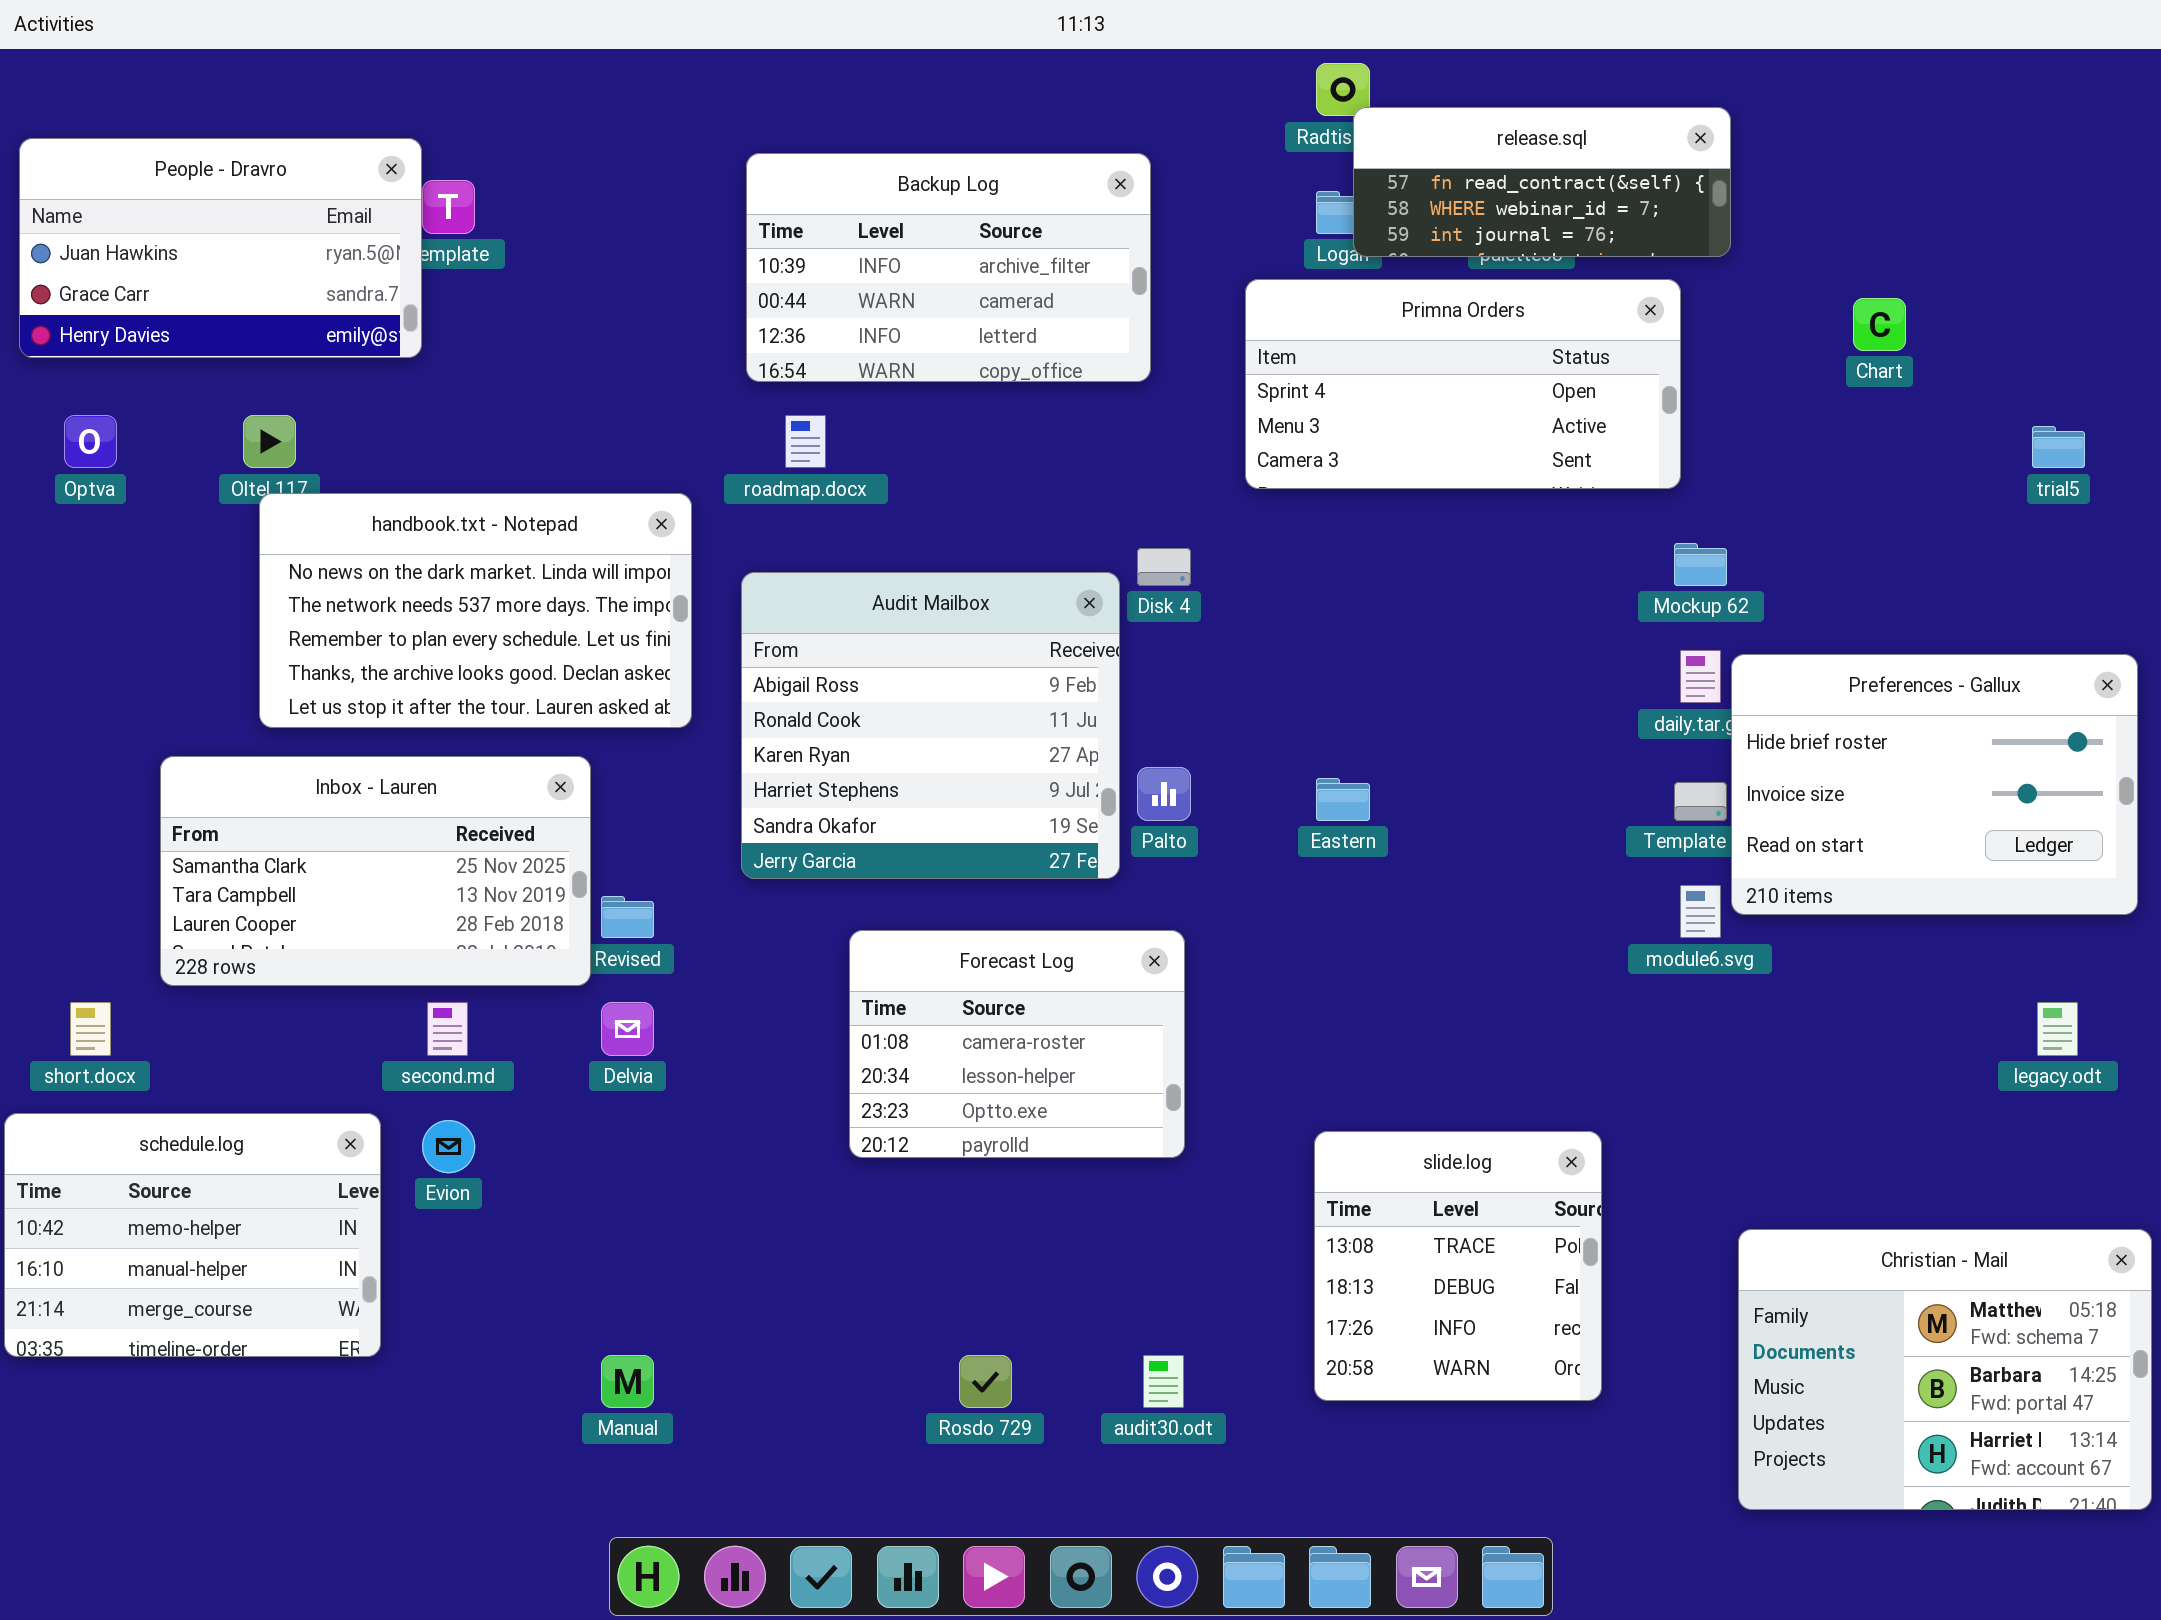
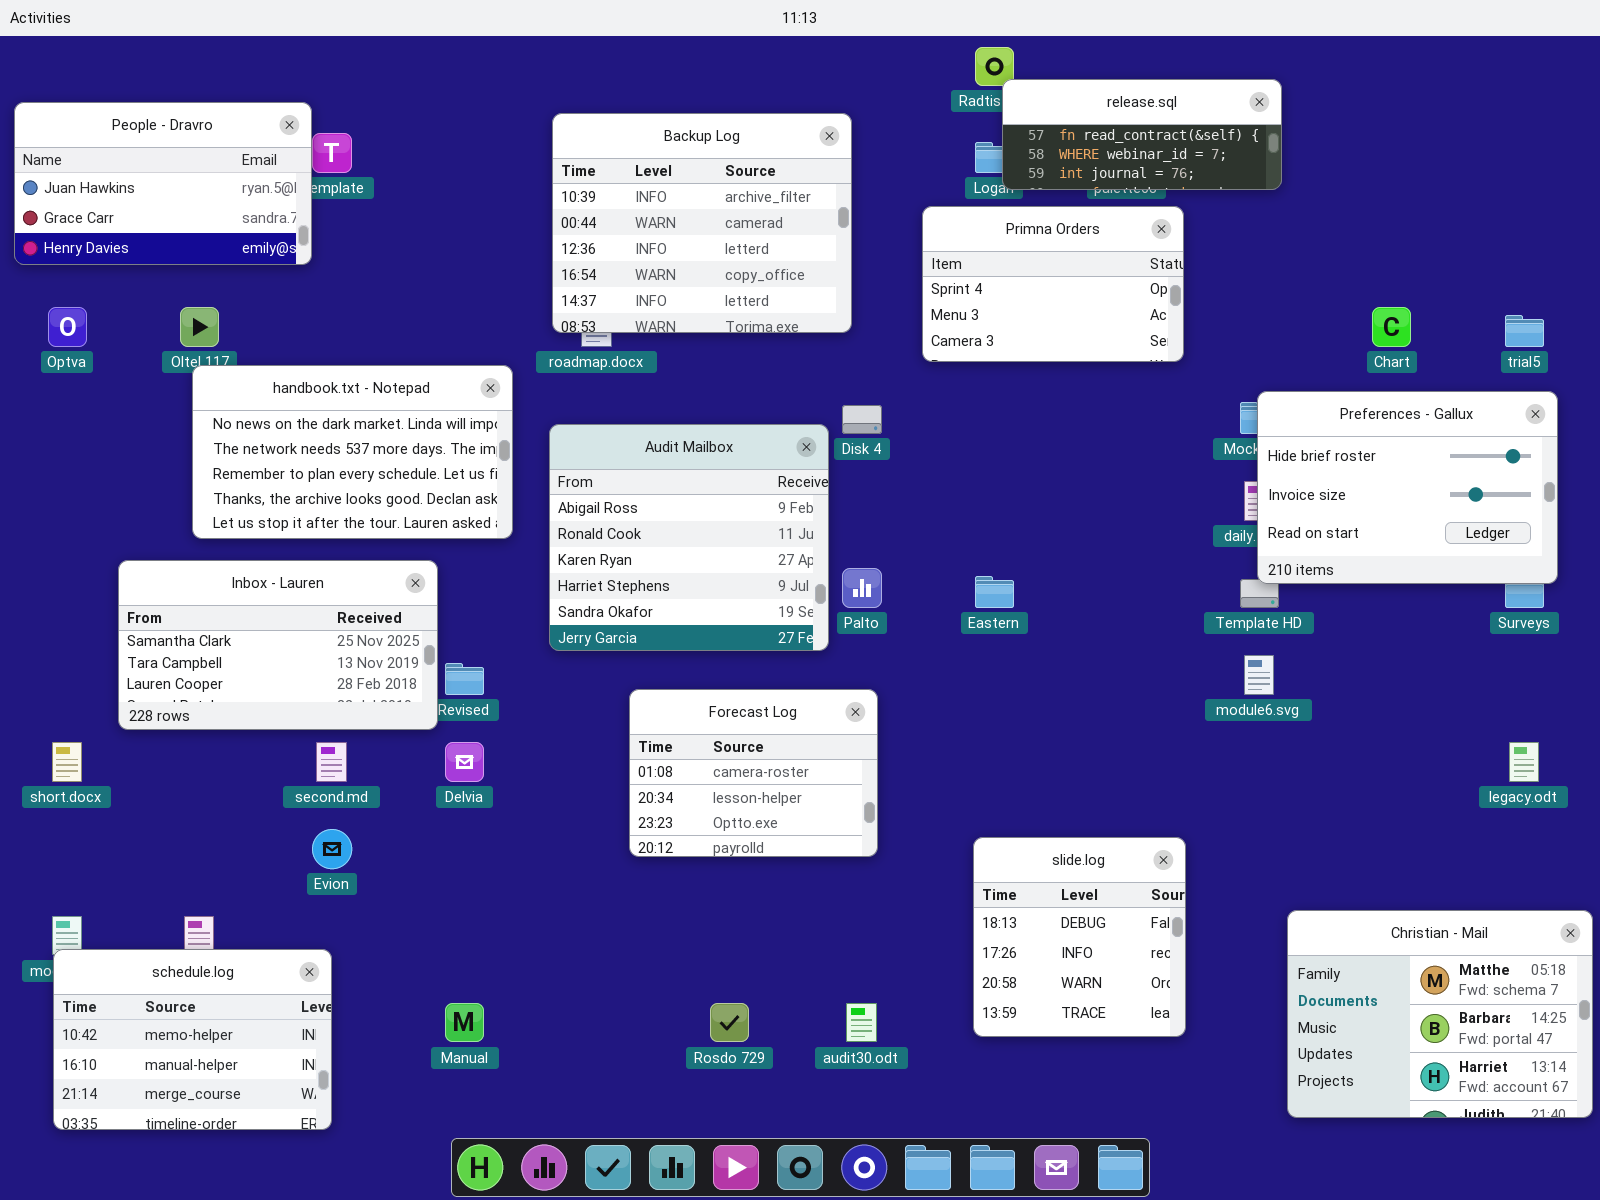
Backup Log: [746,153,1151,382] -> [552,113,852,333], resized
Primna Orders: [1245,279,1681,489] -> [922,206,1184,362], resized
Chart: [1853,298,1906,351] -> [1372,307,1411,347], moved
Preferences - Gallux: [1731,654,2138,915] -> [1257,391,1558,584], moved
schedule.log: [4,1113,381,1357] -> [53,949,332,1130], moved
slide.log: [1314,1131,1602,1401] -> [973,837,1186,1037], scrolled down 1 row

